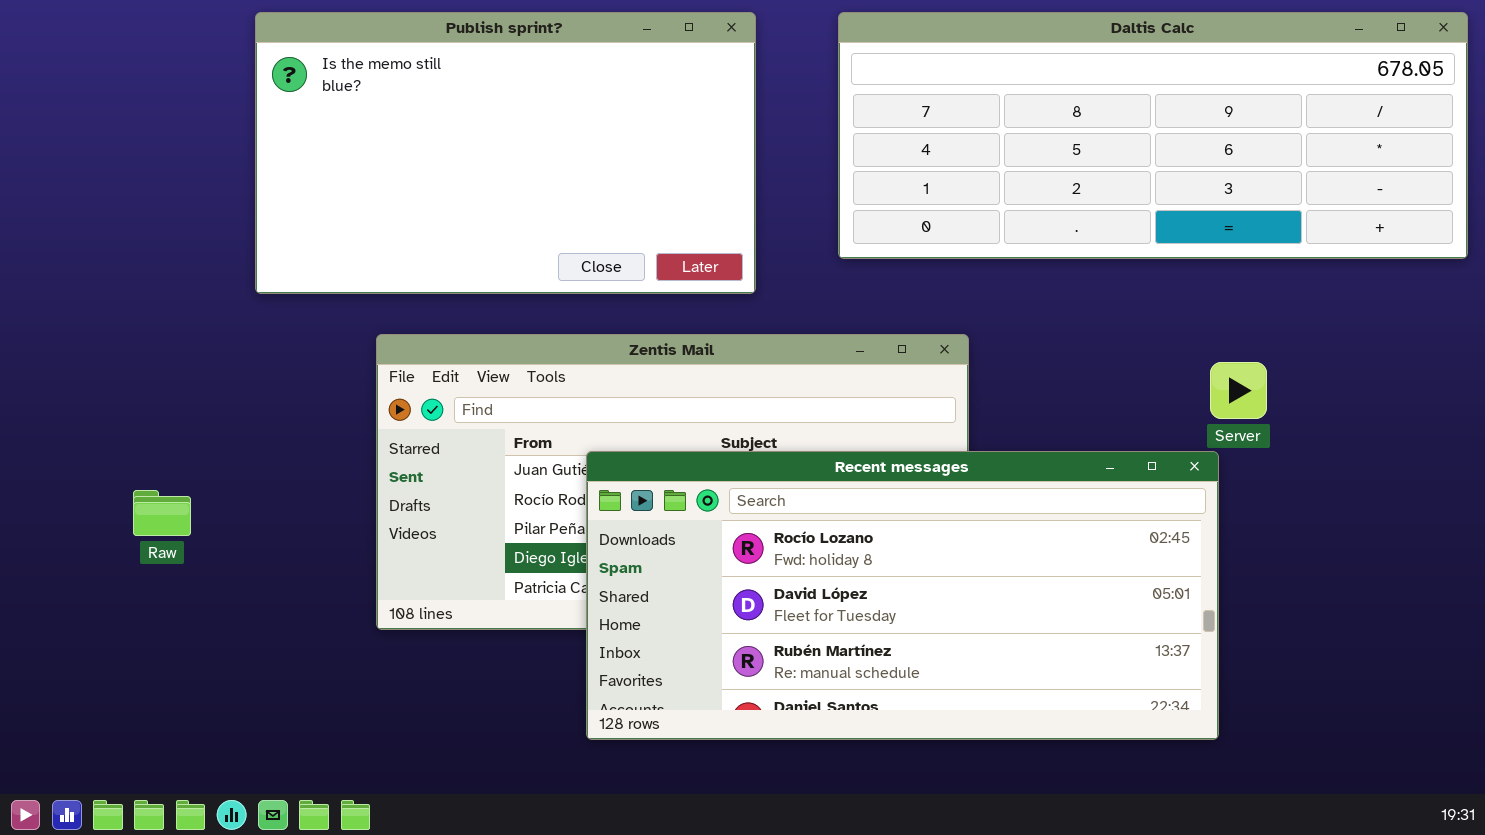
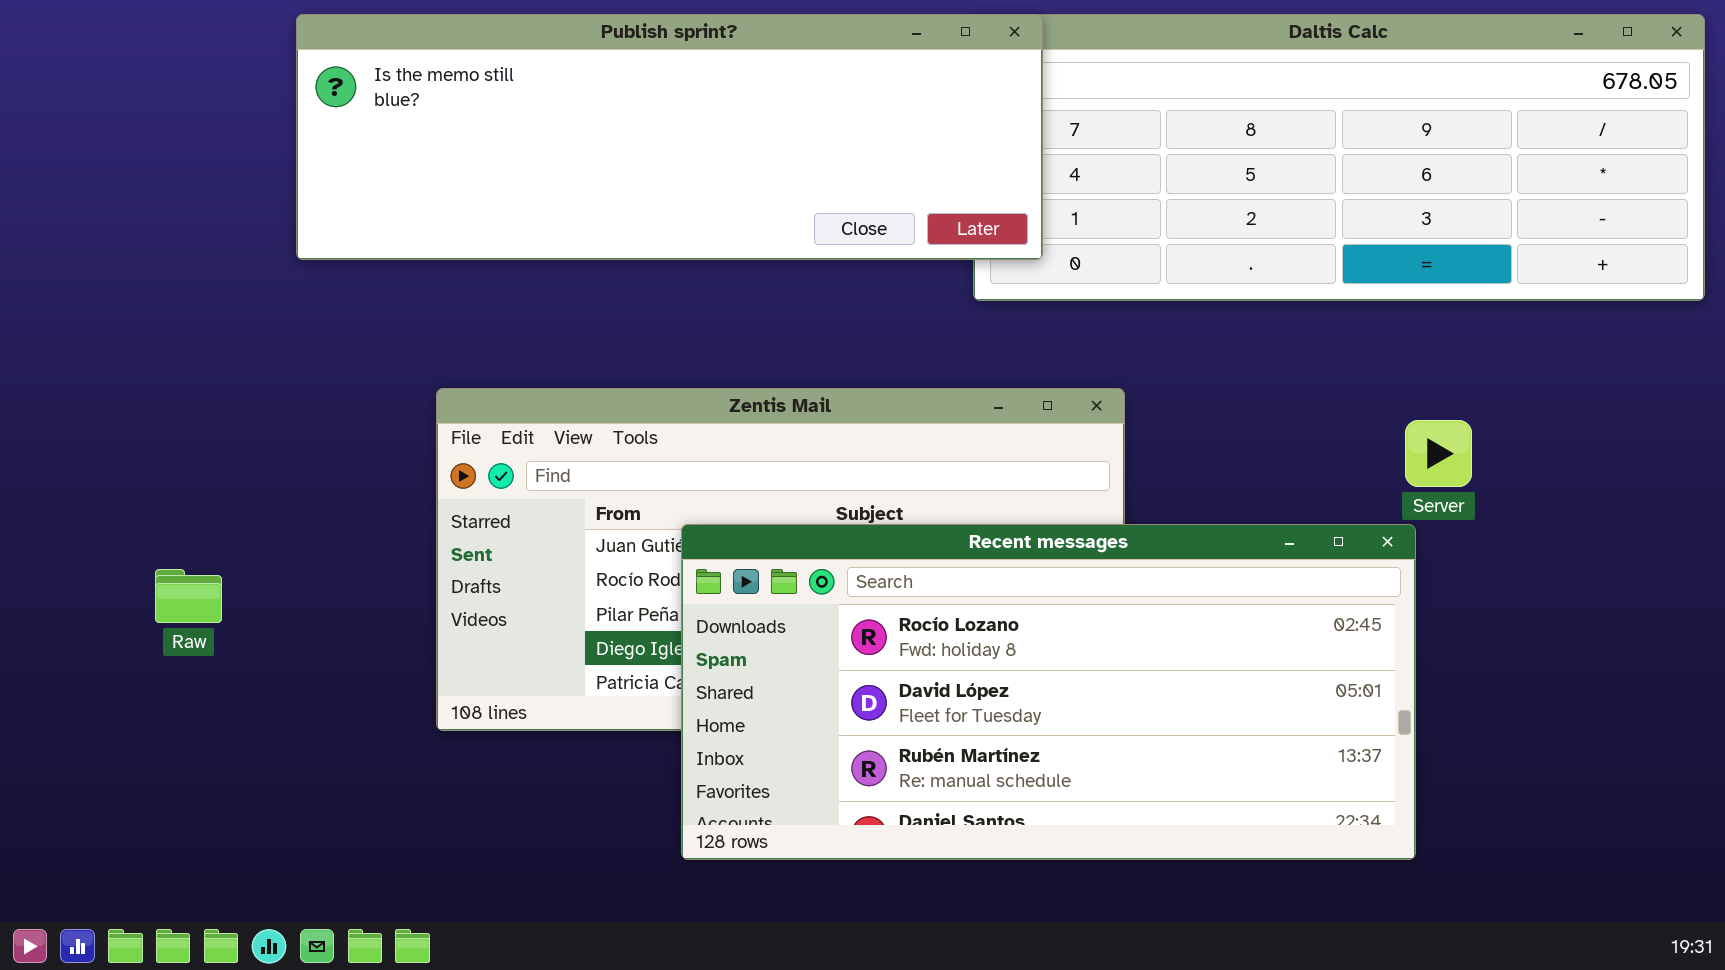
Publish sprint?: [255,12,756,294] -> [296,14,1043,260], resized

